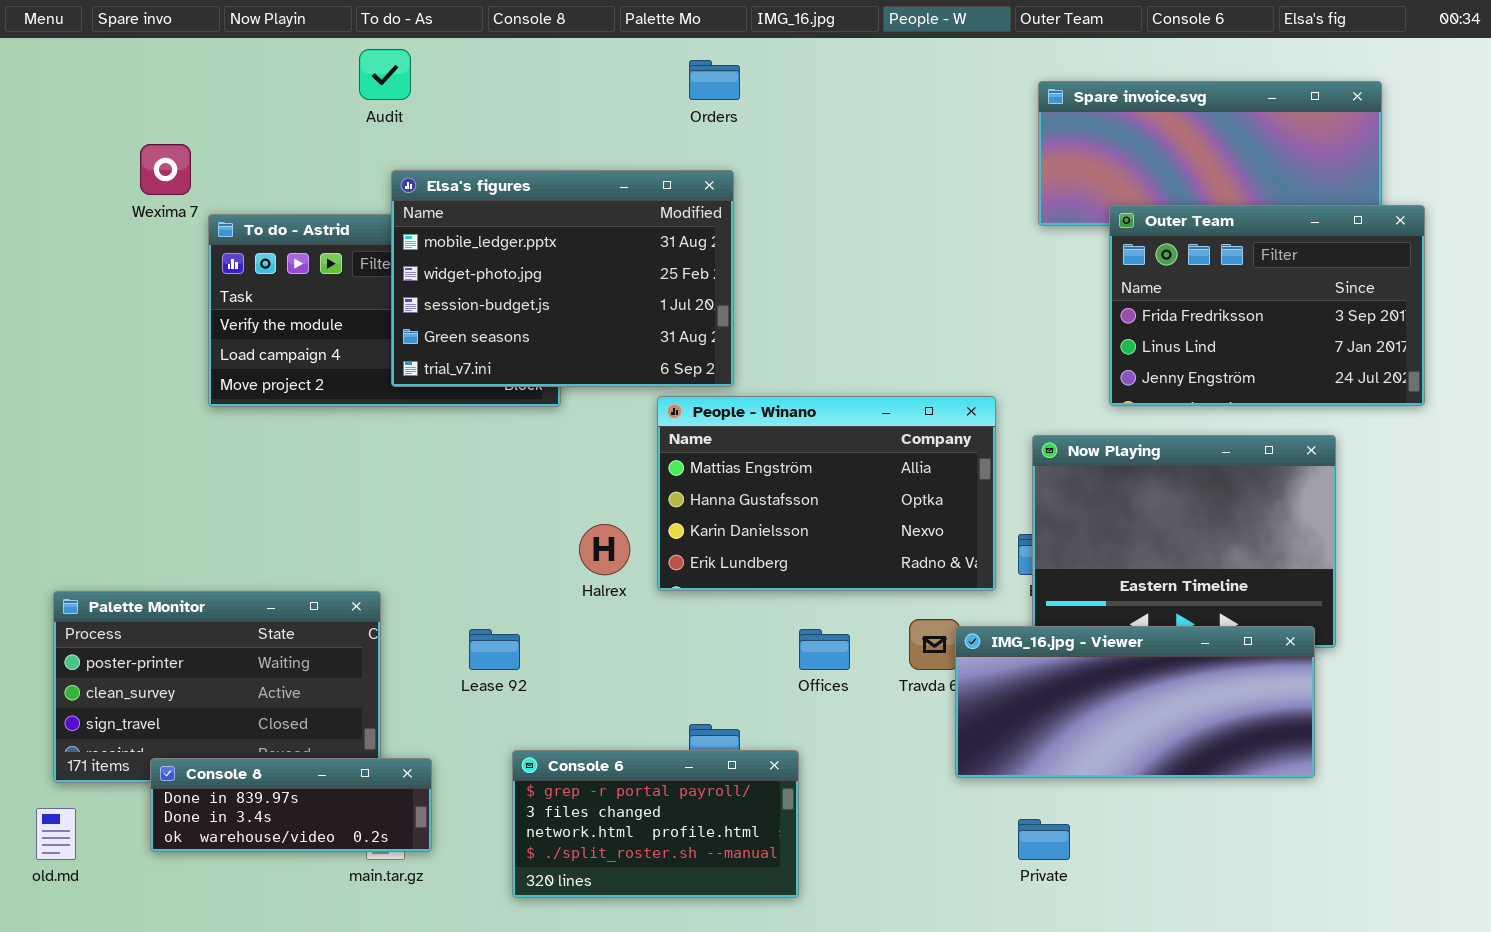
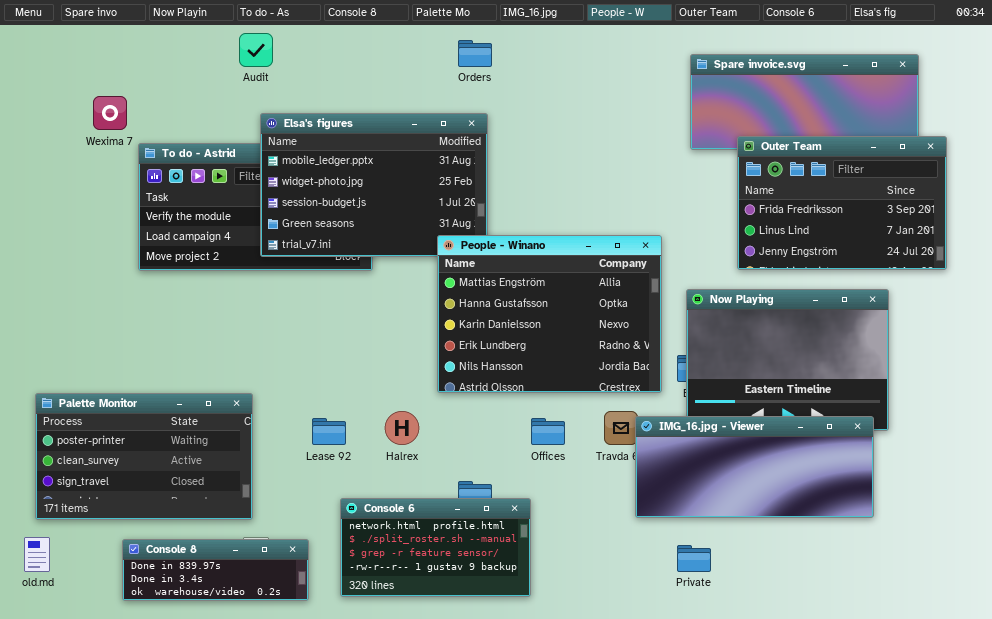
People - Winano: [657,396,996,591] -> [437,235,662,393], resized
Halrex: [579,524,630,575] -> [385,411,419,445], moved
Console 6: [512,750,799,898] -> [340,498,531,597], scrolled down 2 rows
Console 8: [150,758,432,852] -> [122,539,309,601], moved

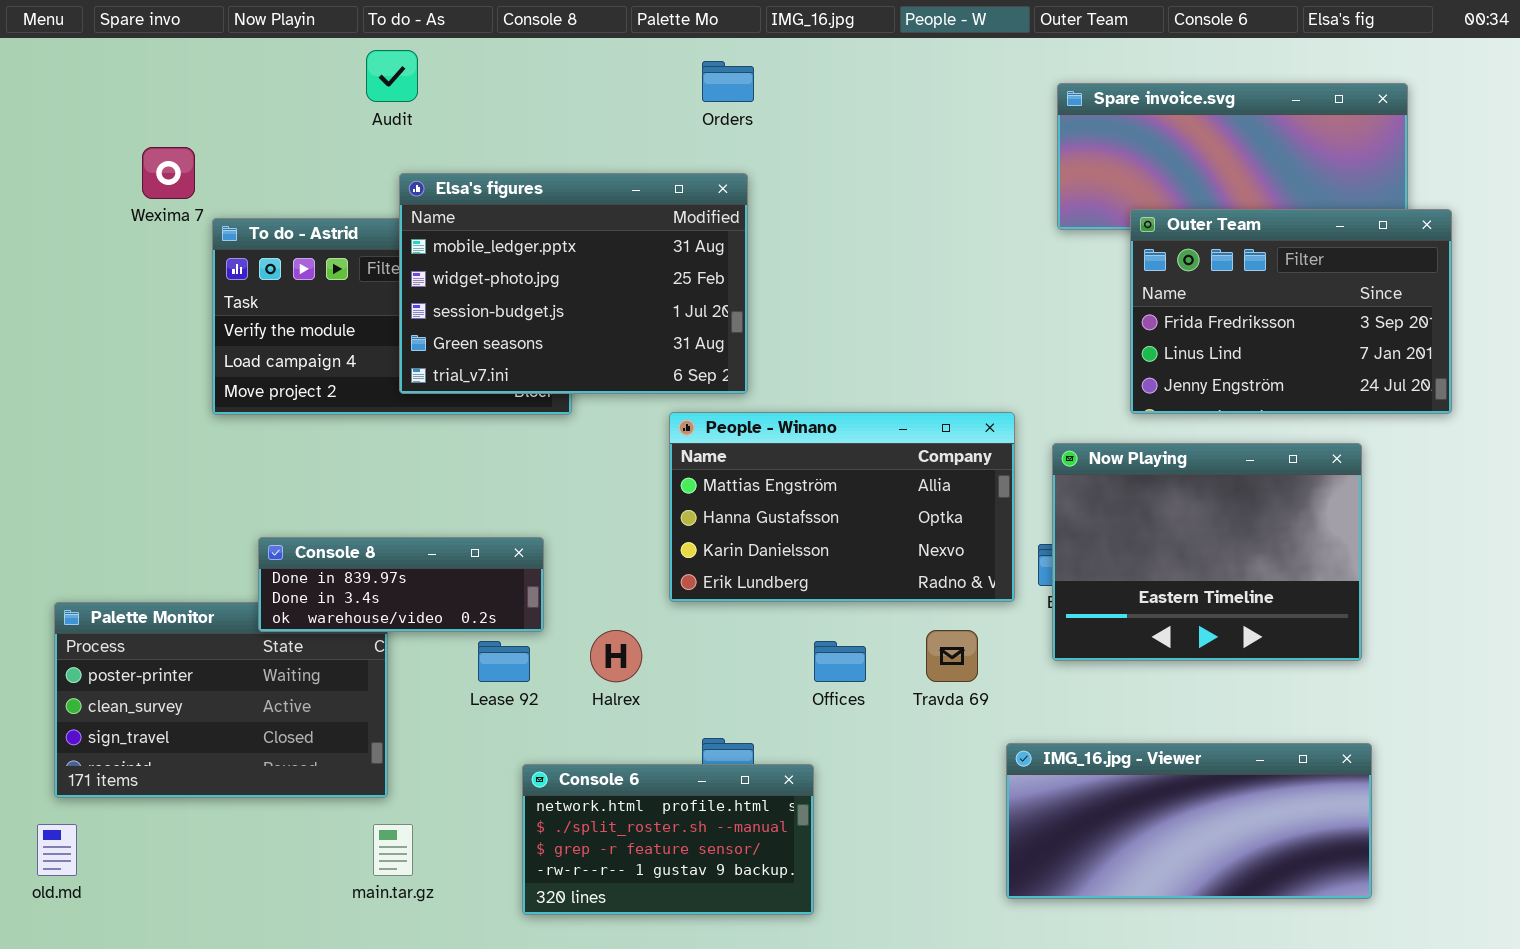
People - Winano: [437,235,662,393] -> [669,412,1015,602], resized
IMG_16.jpg - Viewer: [635,416,874,518] -> [1006,743,1372,899], moved
Console 8: [122,539,309,601] -> [258,537,544,632], moved

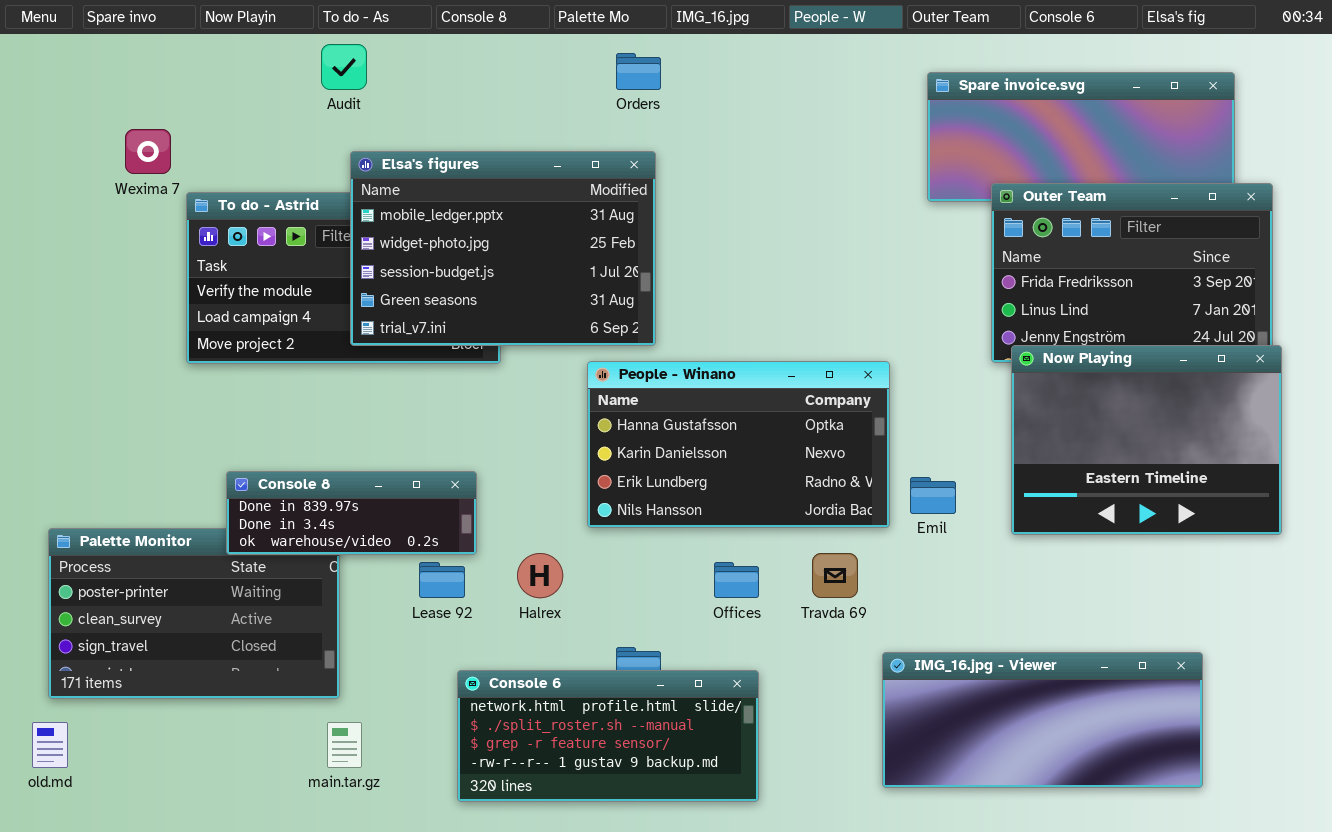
People - Winano: [669,412,1015,602] -> [587,361,890,528], scrolled down 1 row
Now Playing: [1052,443,1362,661] -> [1011,345,1282,535], moved
Console 6: [522,764,814,915] -> [457,670,759,802], resized

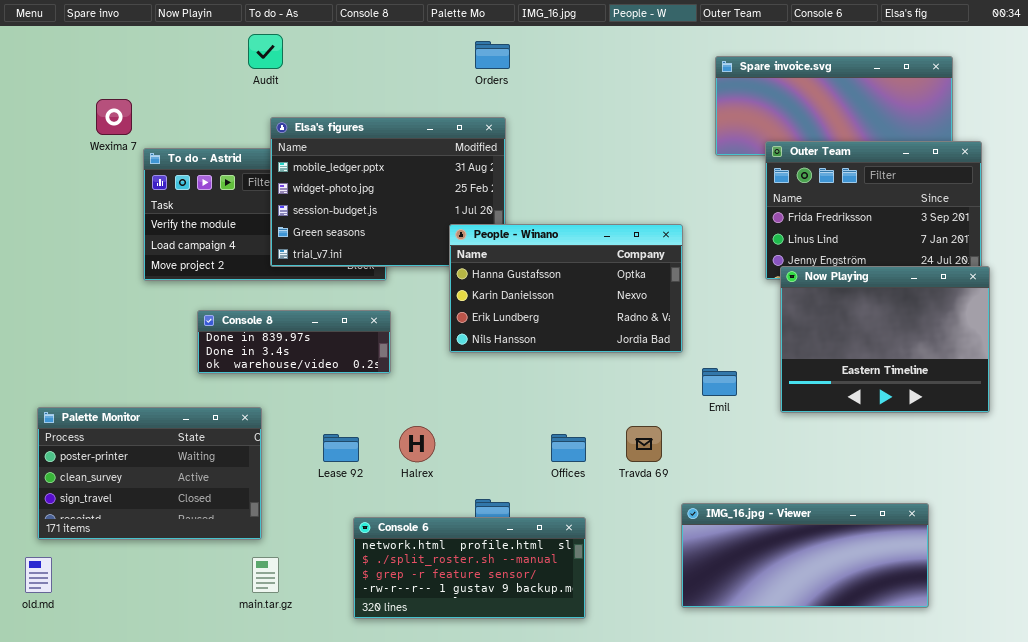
People - Winano: [587,361,890,528] -> [449,224,683,353], moved
Console 8: [226,471,477,555] -> [197,310,391,374], moved

